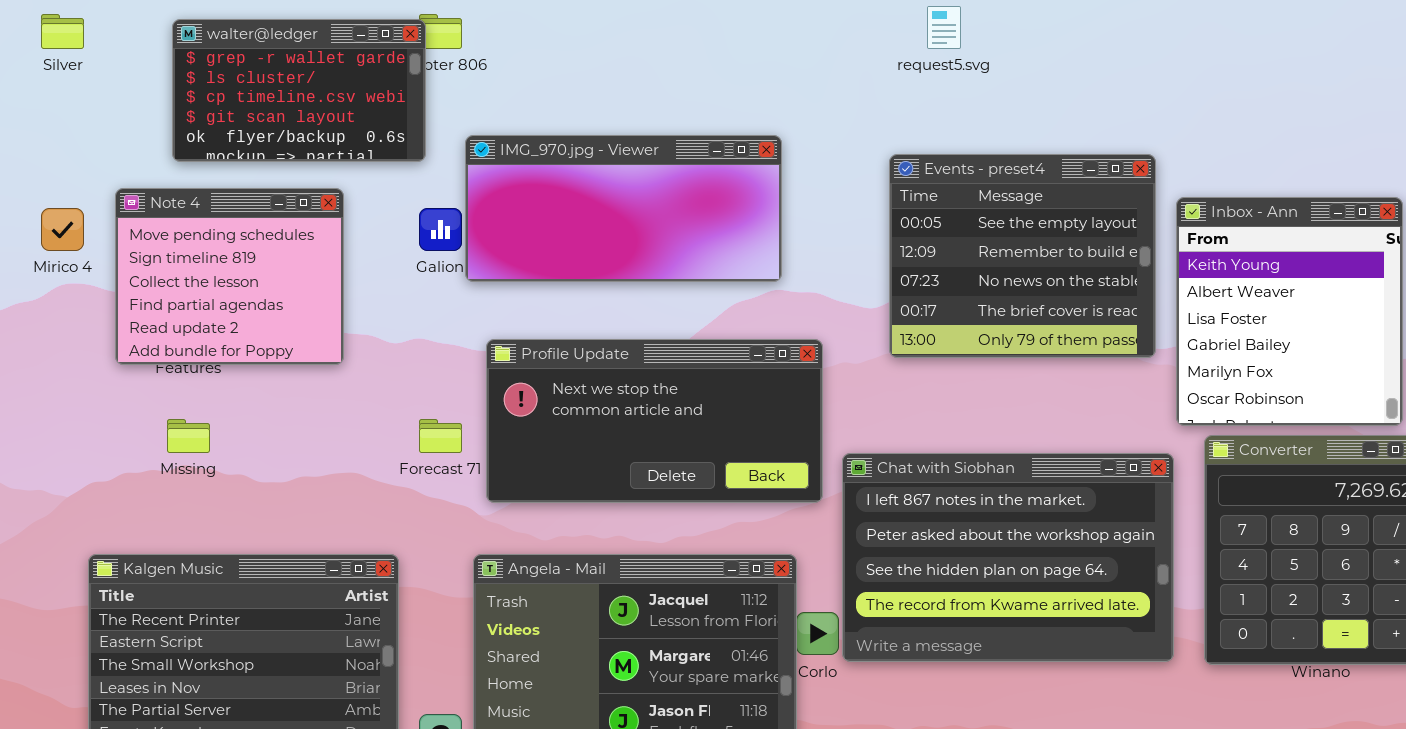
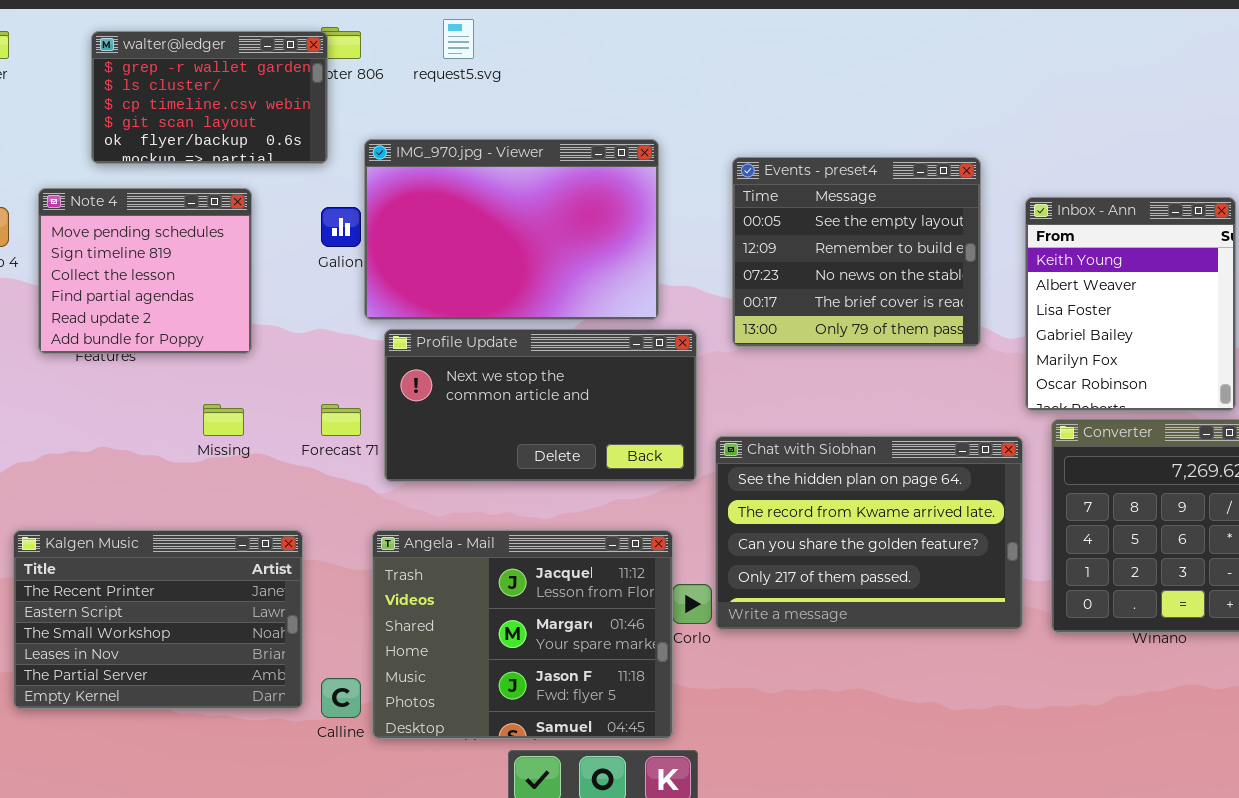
request5.svg: [927,6,961,49] -> [443,19,474,59], moved
IMG_970.jpg - Viewer: [465,135,782,282] -> [364,139,659,320], resized
Events - preset4: [889,154,1156,358] -> [732,157,981,347], moved
Missing: [167,419,210,453] -> [203,404,244,436], moved
Chat with Siobhan: [842,453,1174,662] -> [715,436,1023,630], scrolled down 2 rows

